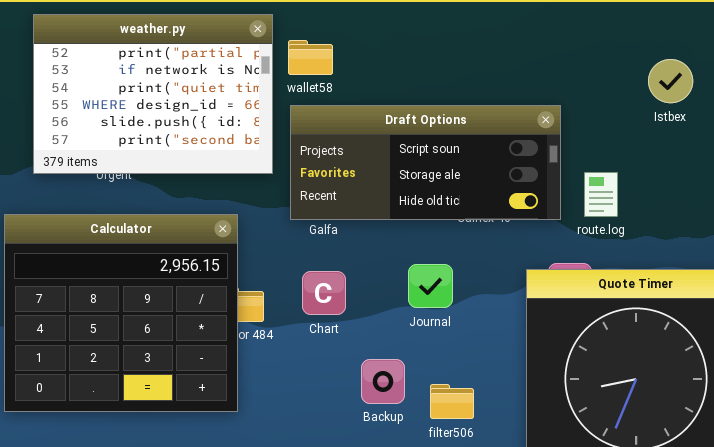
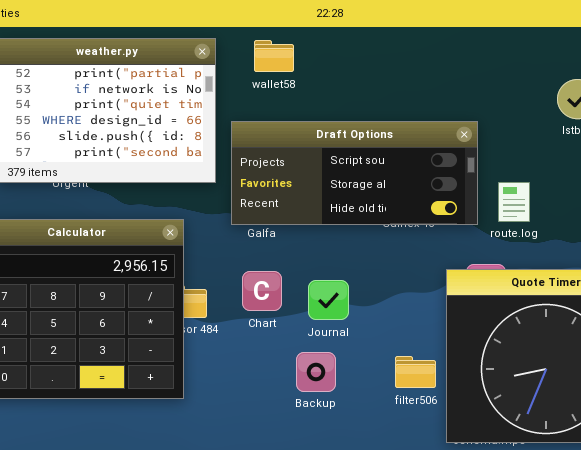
wallet58: [288,40,333,75] -> [254,40,294,72], moved
Journal: [408,264,453,308] -> [308,280,349,320], moved
filter506: [430,384,474,419] -> [395,356,436,388], moved

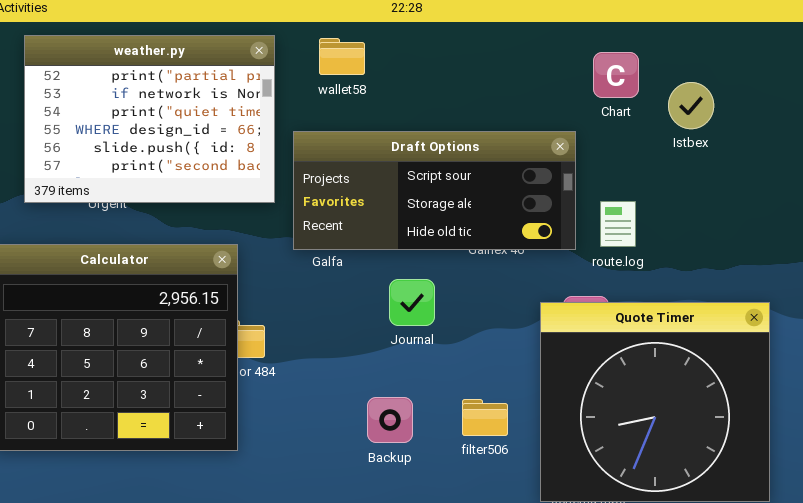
Chart: [242,271,282,311] -> [593,52,639,98], moved
Journal: [308,280,349,320] -> [389,279,435,326], moved
filter506: [395,356,436,388] -> [462,399,508,436], moved

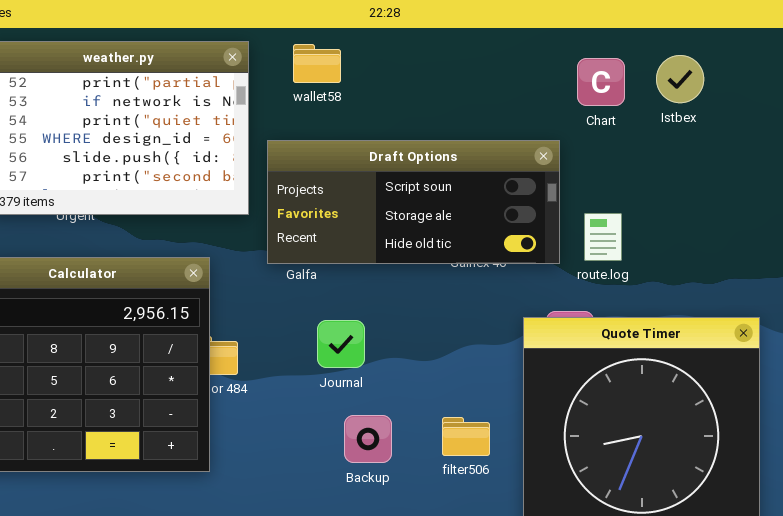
Istbex: [668,82,714,129] -> [656,55,704,103], moved
Journal: [389,279,435,326] -> [317,320,365,368], moved

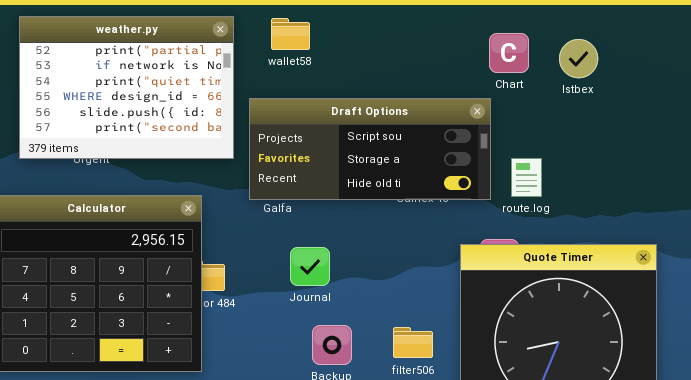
Istbex: [656,55,704,103] -> [559,39,598,78], moved
Chart: [577,58,625,106] -> [489,33,529,73], moved

